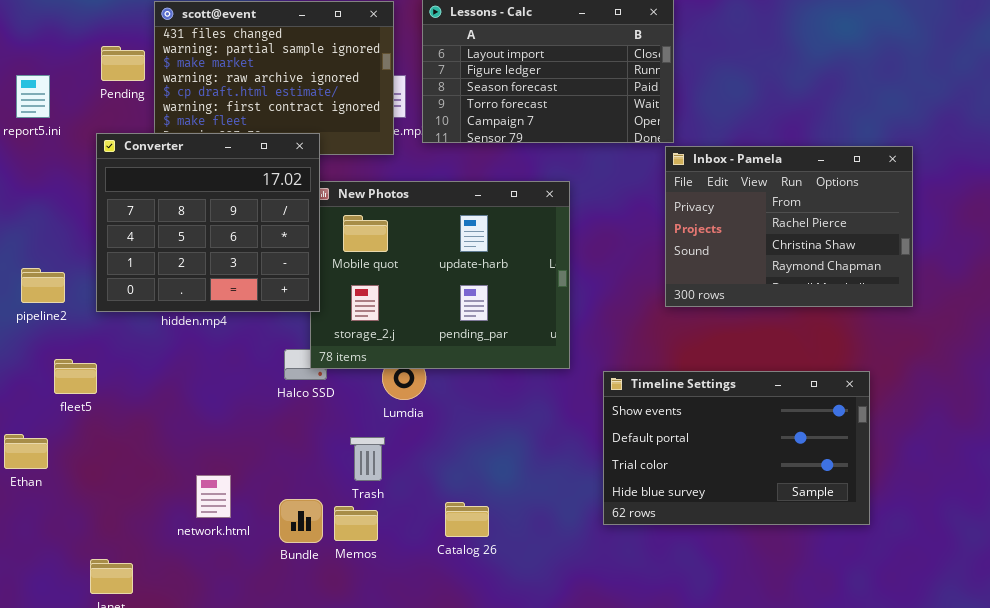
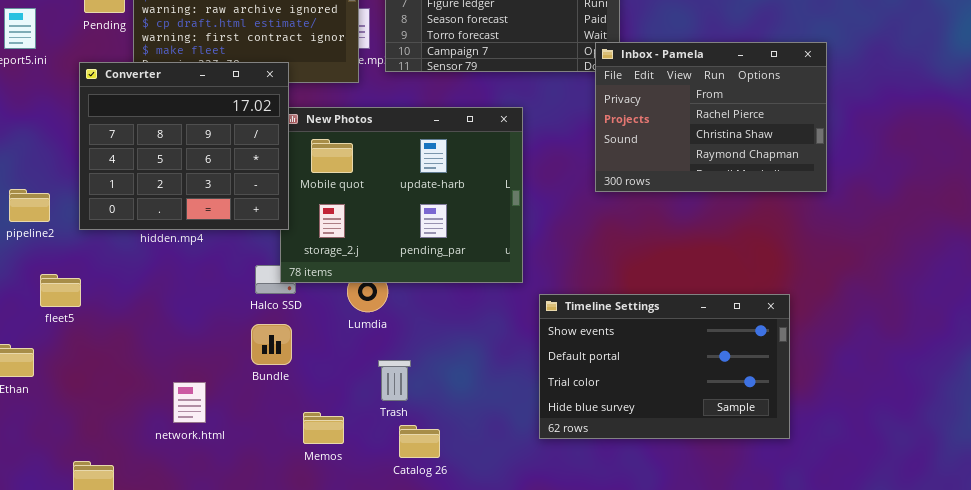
Inbox - Pamela: [665,146,913,307] -> [595,42,827,192], moved
Timeline Settings: [603,371,870,525] -> [539,294,790,439], moved
Trash: [350,437,385,481] -> [378,360,411,401], moved
Bundle: [279,499,323,543] -> [251,324,292,365], moved
Catalog 26: [445,502,489,537] -> [399,425,440,458], moved

